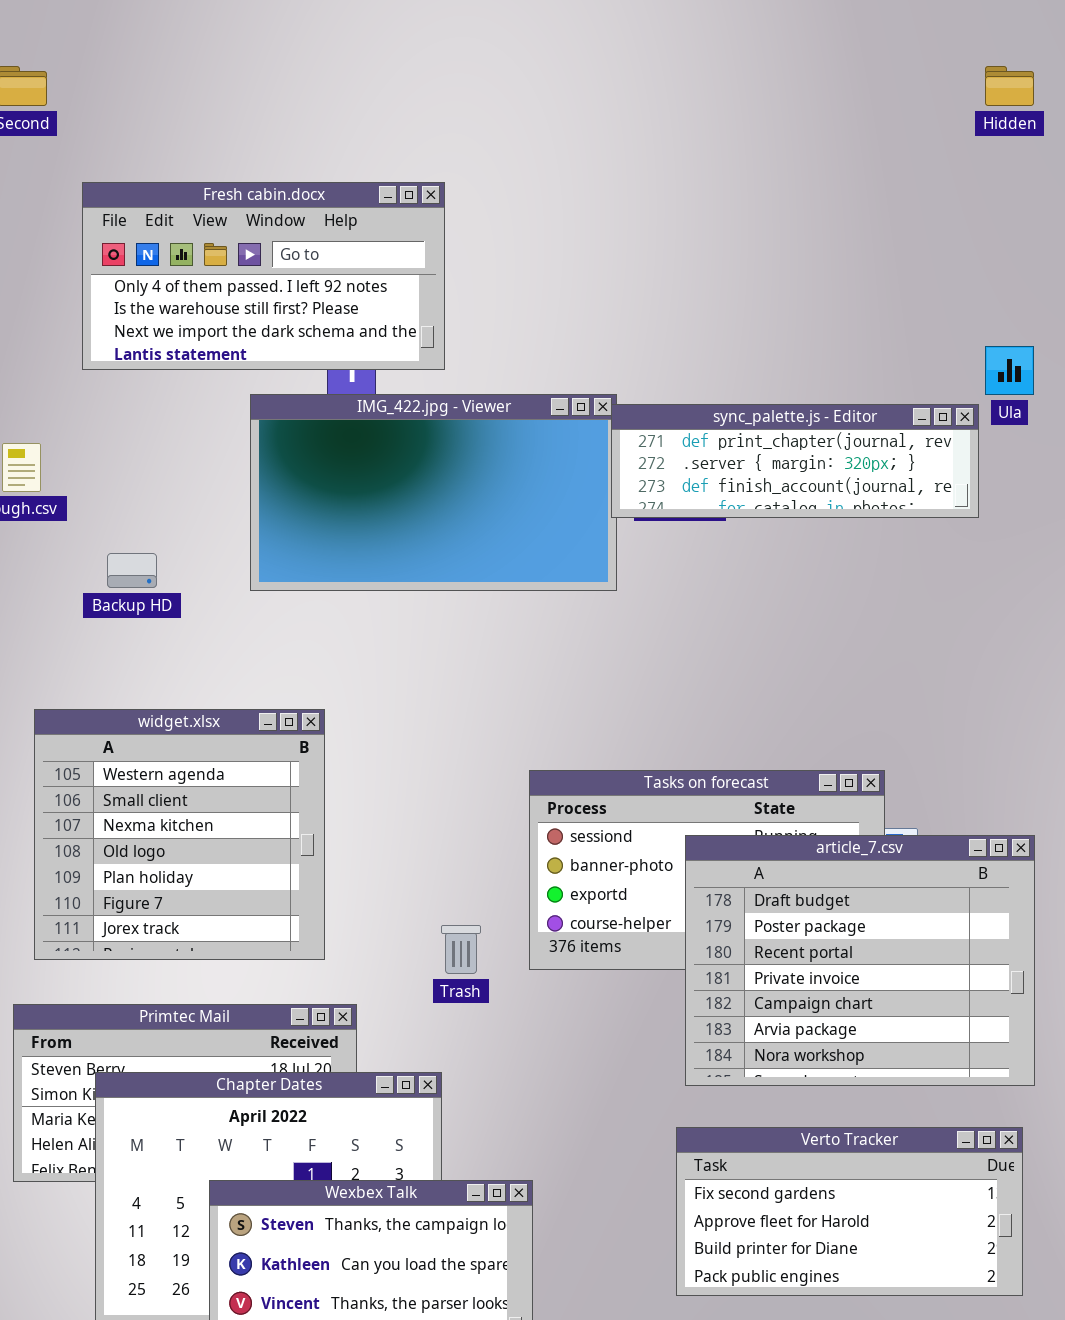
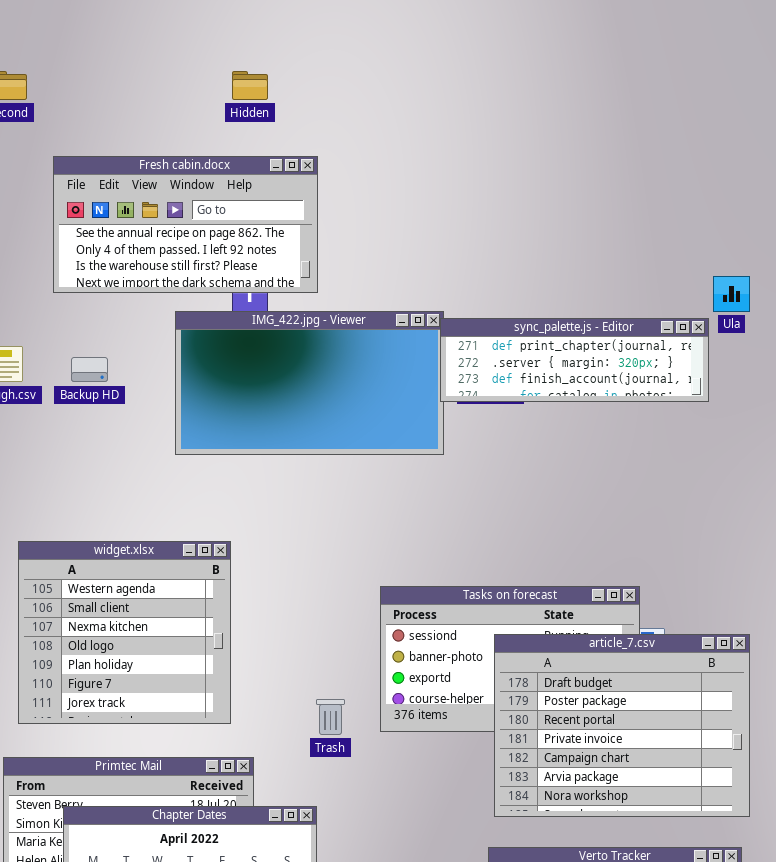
Hidden: [985,66,1034,106] -> [232,71,268,100], moved
Fresh cabin.docx: [82,182,445,370] -> [53,156,318,293], scrolled up 1 row
Backup HD: [107,553,157,588] -> [71,357,108,382], moved

